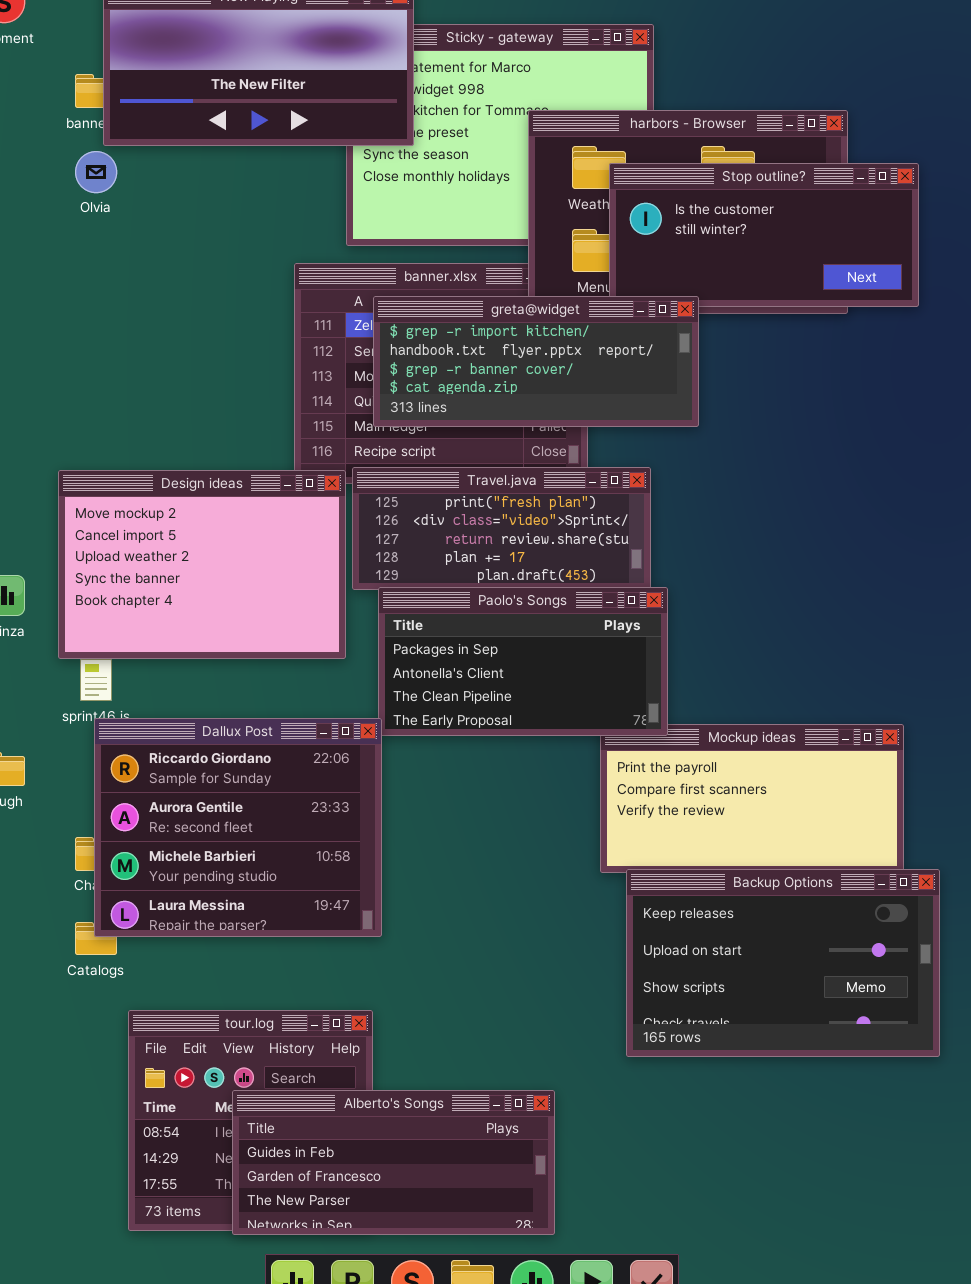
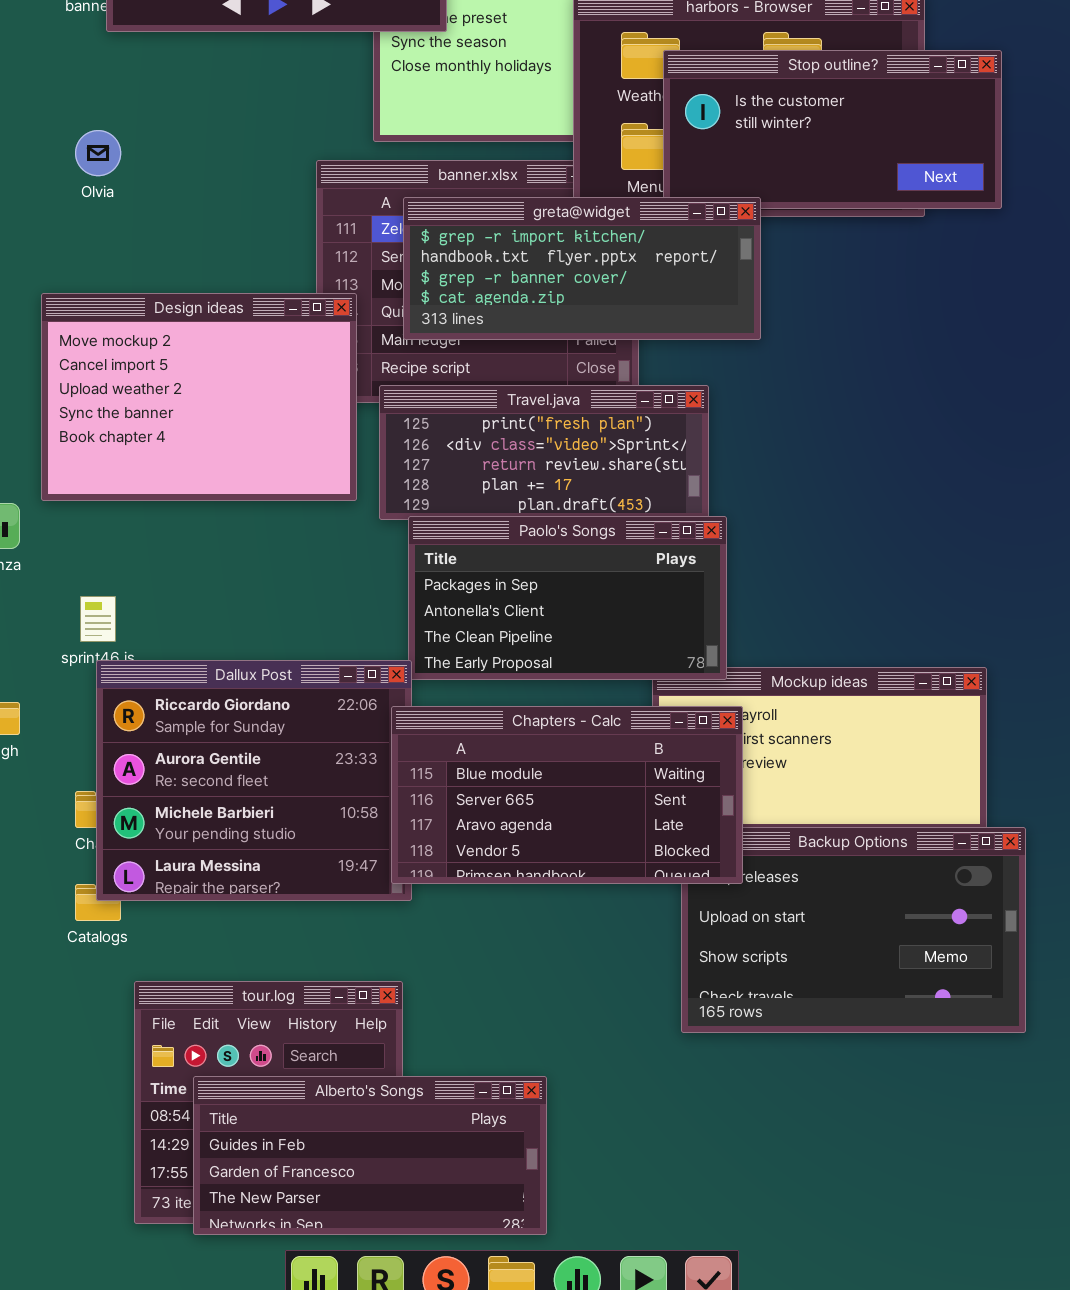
Olvia: [75,151,117,193] -> [75,130,121,176], moved
Design ideas: [58,470,346,659] -> [41,293,357,501], moved
Chapters - Calc: none -> [391,706,743,884], opened
Alberto's Songs: [232,1090,555,1235] -> [193,1076,547,1235], moved

